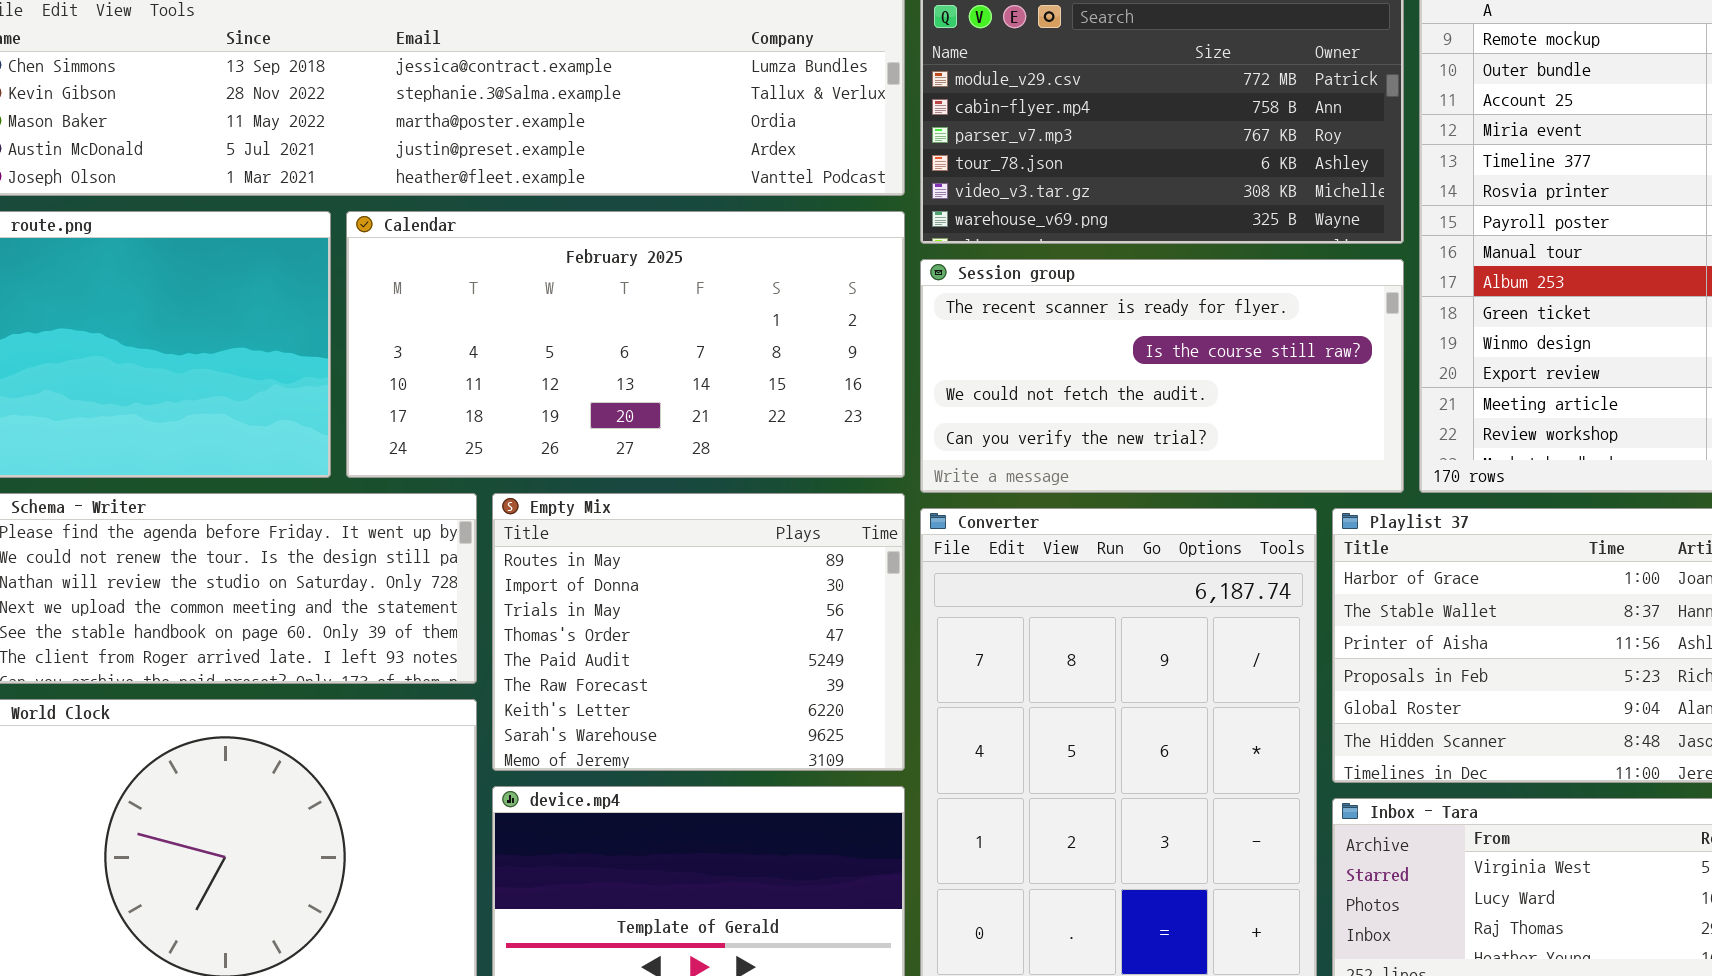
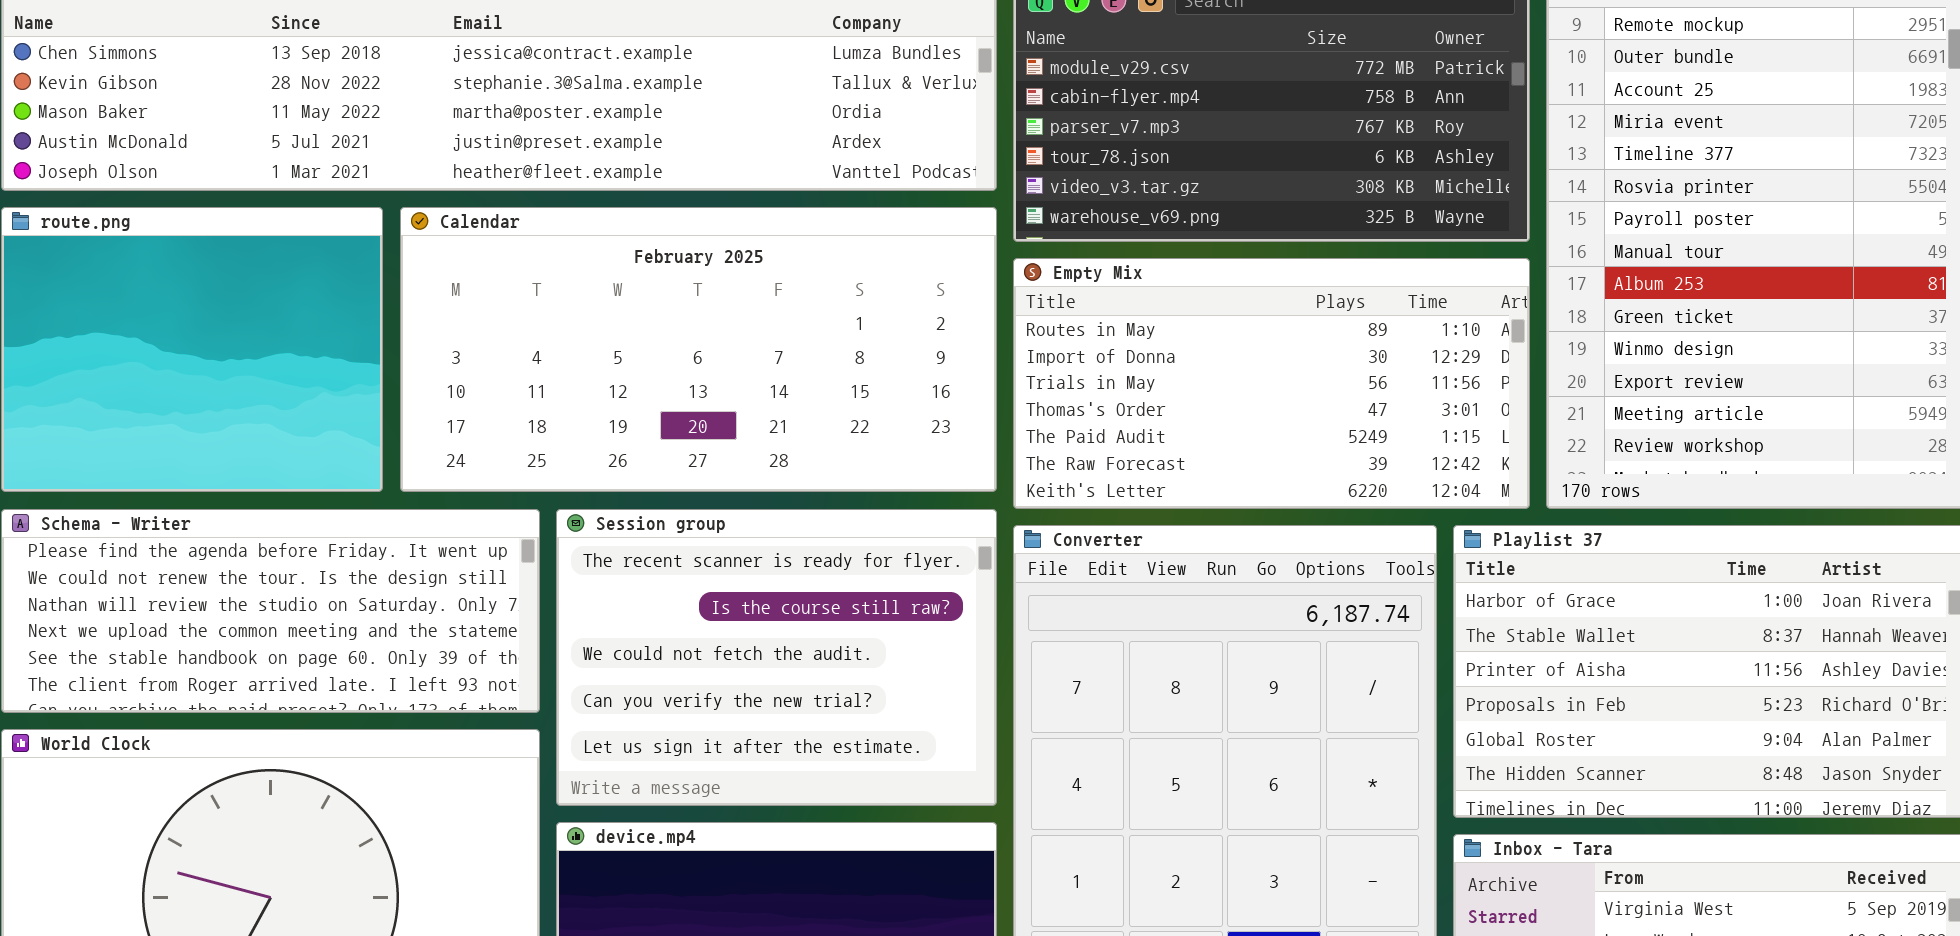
Session group: [920,259,1404,493] -> [556,509,997,806], moved, resized
Empty Mix: [492,493,905,771] -> [1013,258,1530,509], moved, resized

